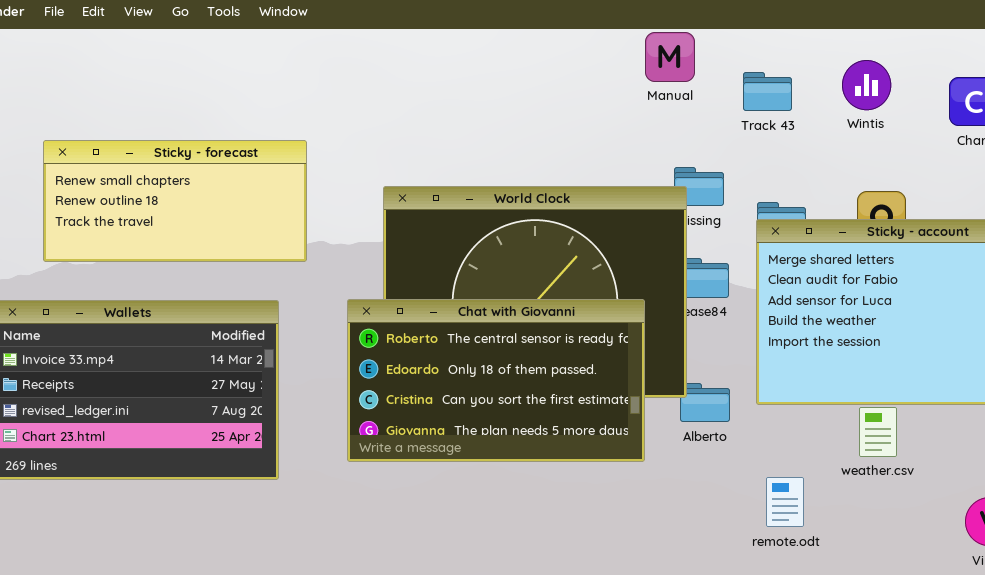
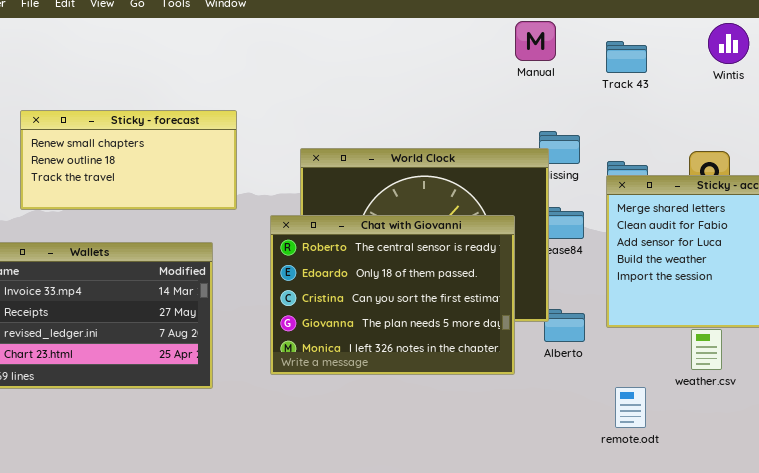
Wintis: [842,60,891,110] -> [708,23,749,64], moved
Track 43: [743,72,792,111] -> [606,41,647,73], moved
Chat with Giovanni: [347,299,645,462] -> [270,215,515,375], resized

